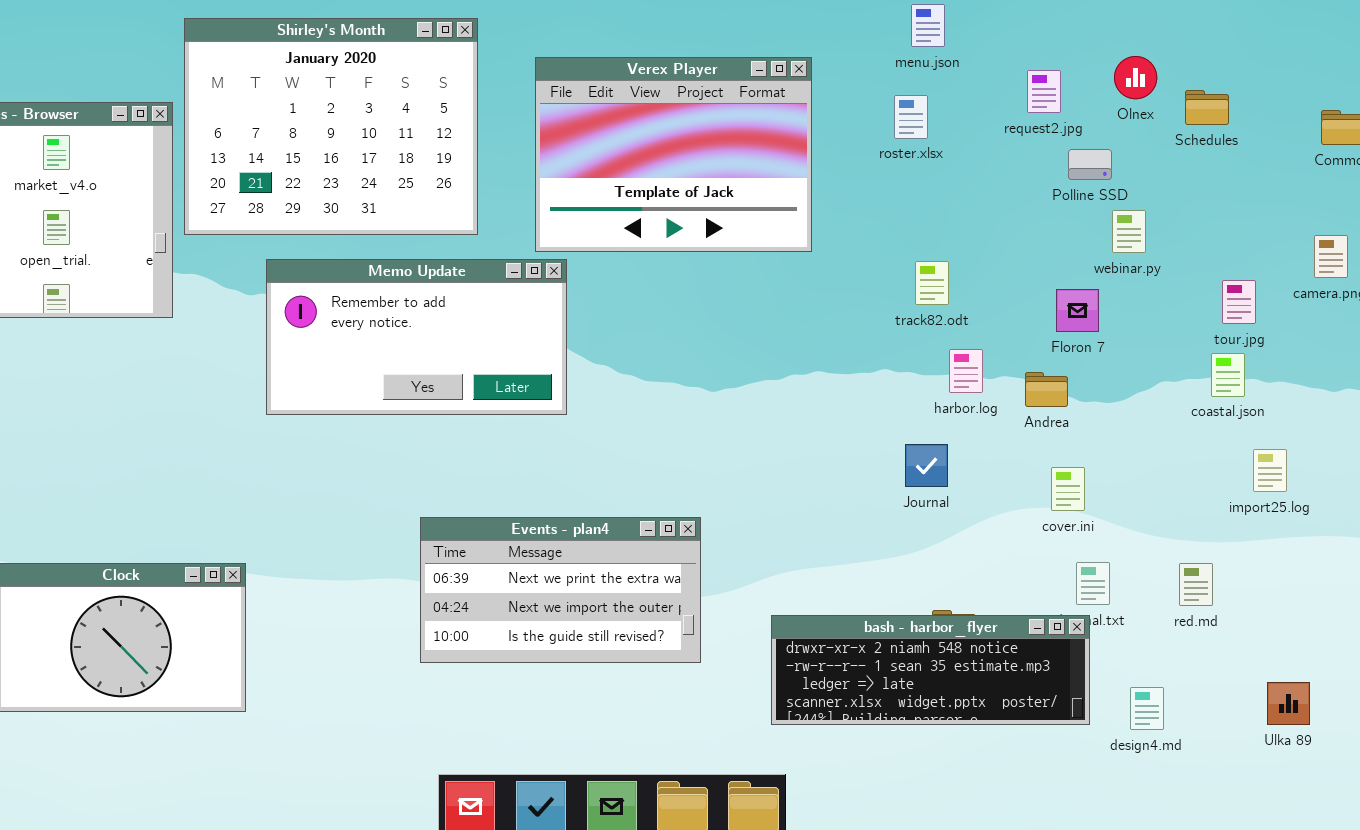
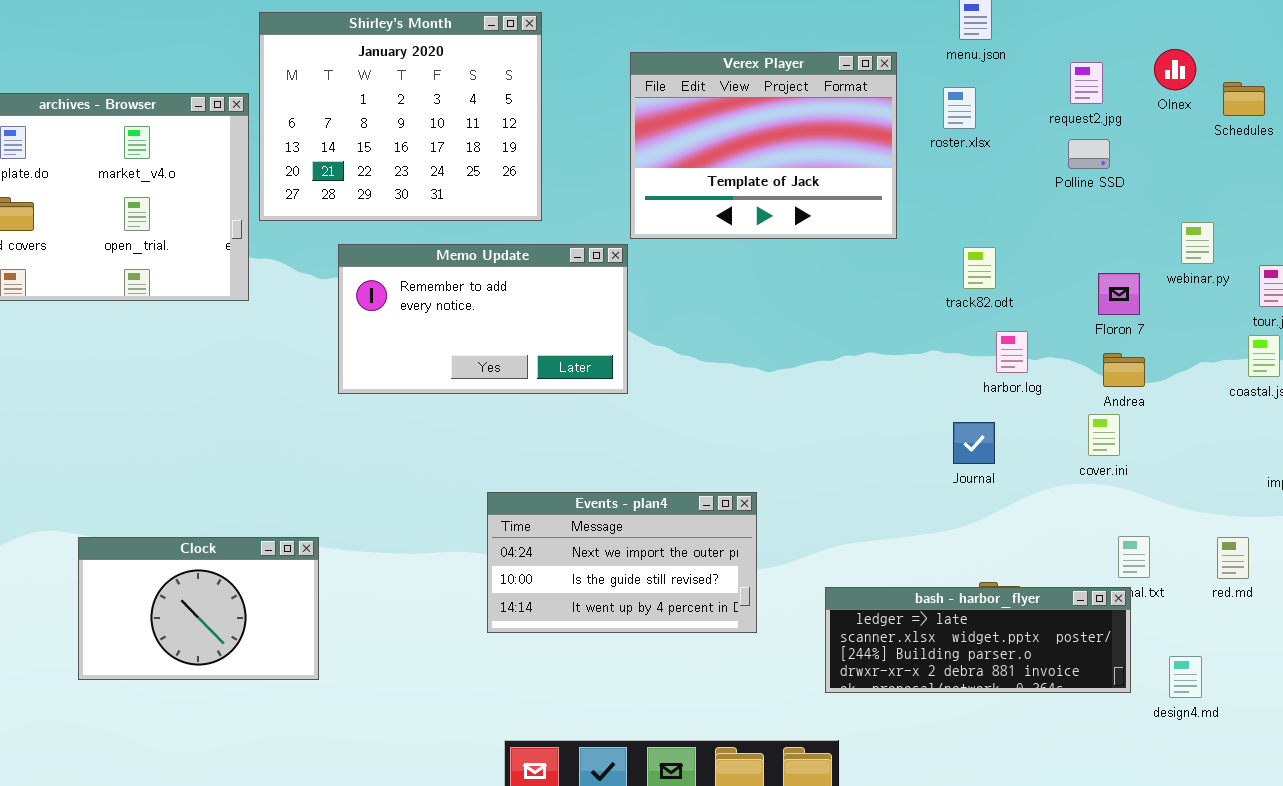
Verex Player: [535,57,812,252] -> [630,52,897,239], moved
Polline SSD: [1068,149,1112,180] -> [1068,139,1110,169], moved
webinar.py: [1112,210,1146,253] -> [1181,222,1214,264], moved
Andrea: [1025,372,1068,407] -> [1103,353,1145,387], moved
cover.ini: [1051,467,1085,511] -> [1088,414,1120,456], moved
Events - plan4: [420,517,701,663] -> [487,492,757,633], scrolled down 1 row
bash - harbor_flyer: [771,615,1090,725] -> [825,587,1131,693], scrolled down 2 rows

